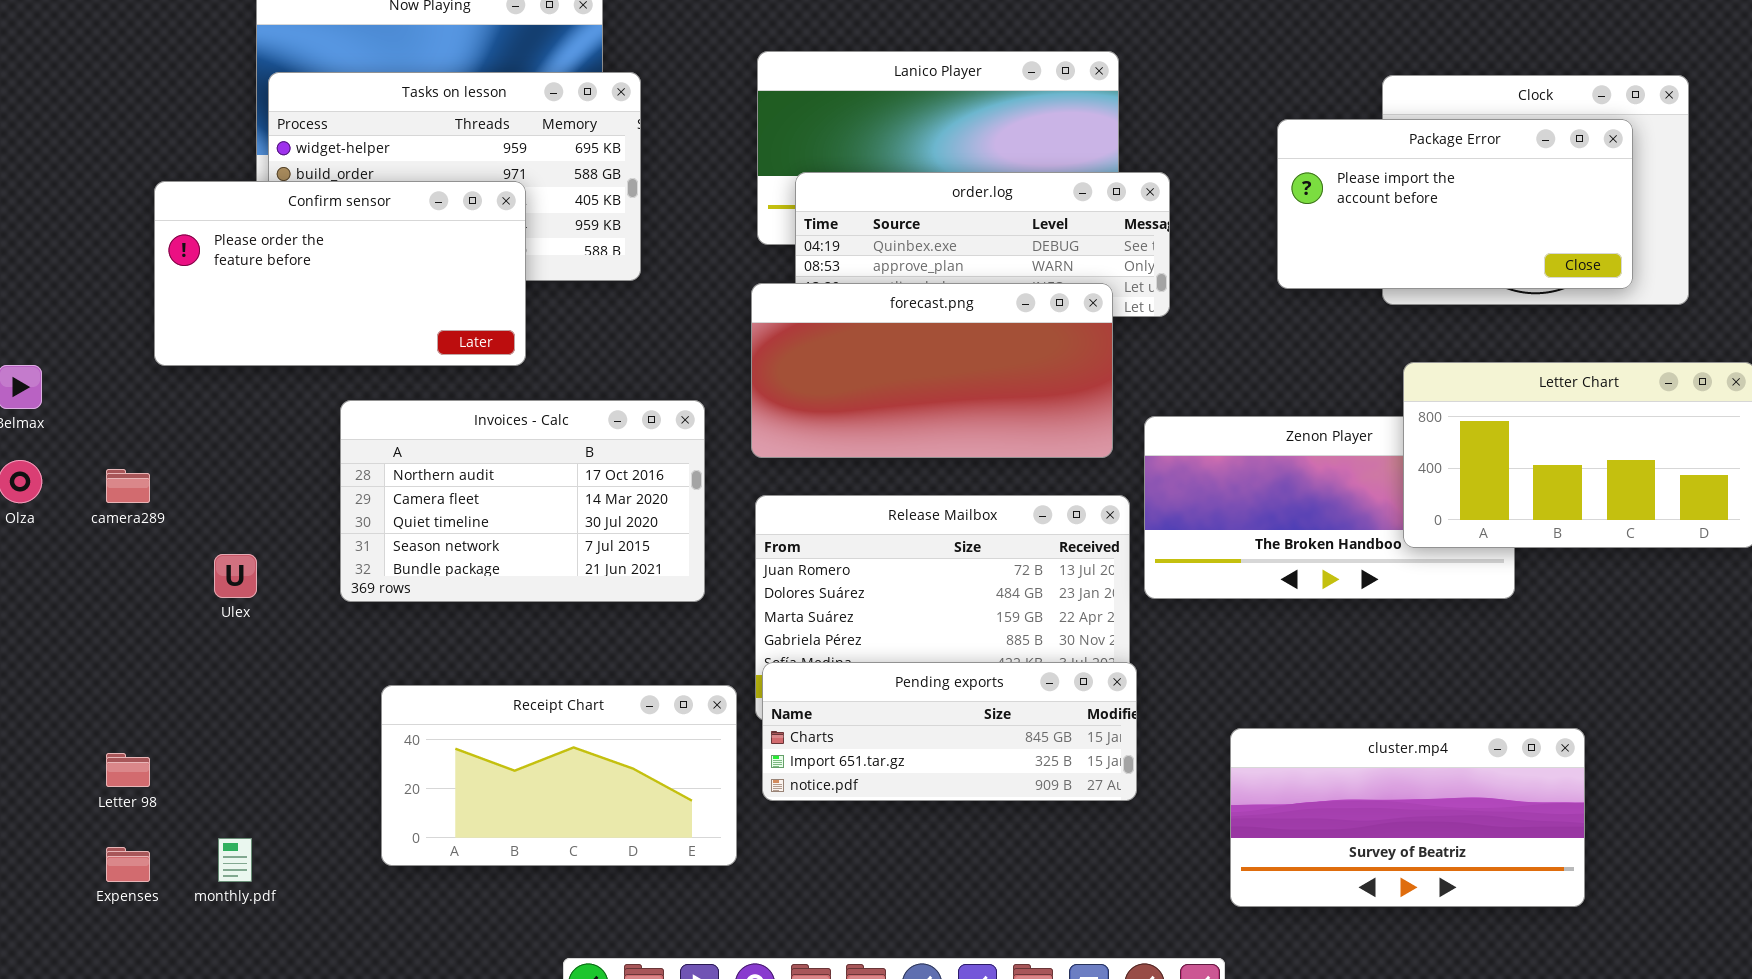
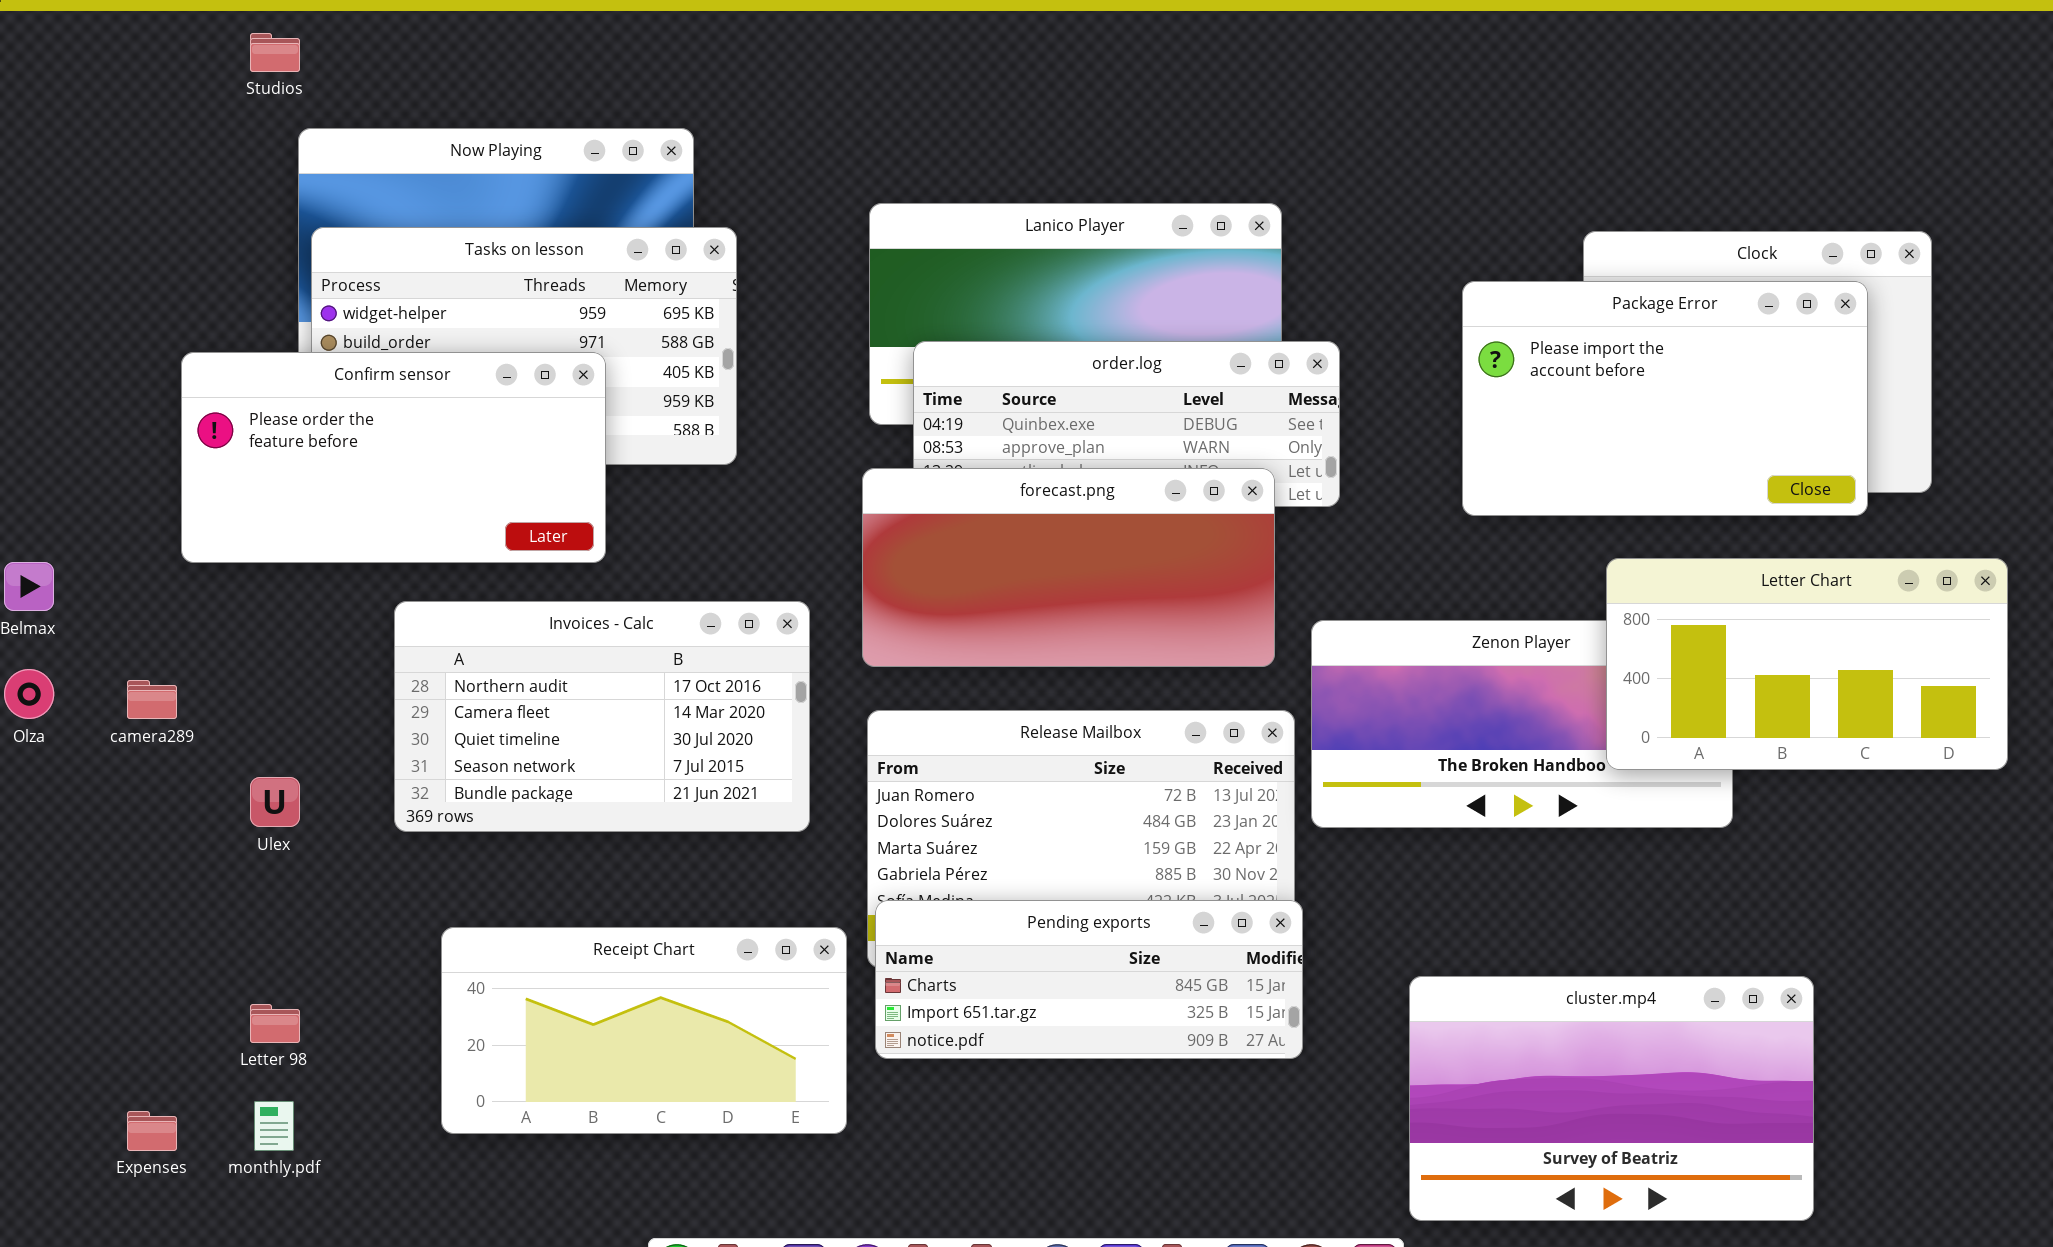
Package Error: [1277,119,1633,289] -> [1462,281,1868,516], resized
cluster.mp4: [1230,728,1585,907] -> [1409,976,1814,1221], resized
Letter 98: [106,753,150,787] -> [250,1004,300,1043], moved

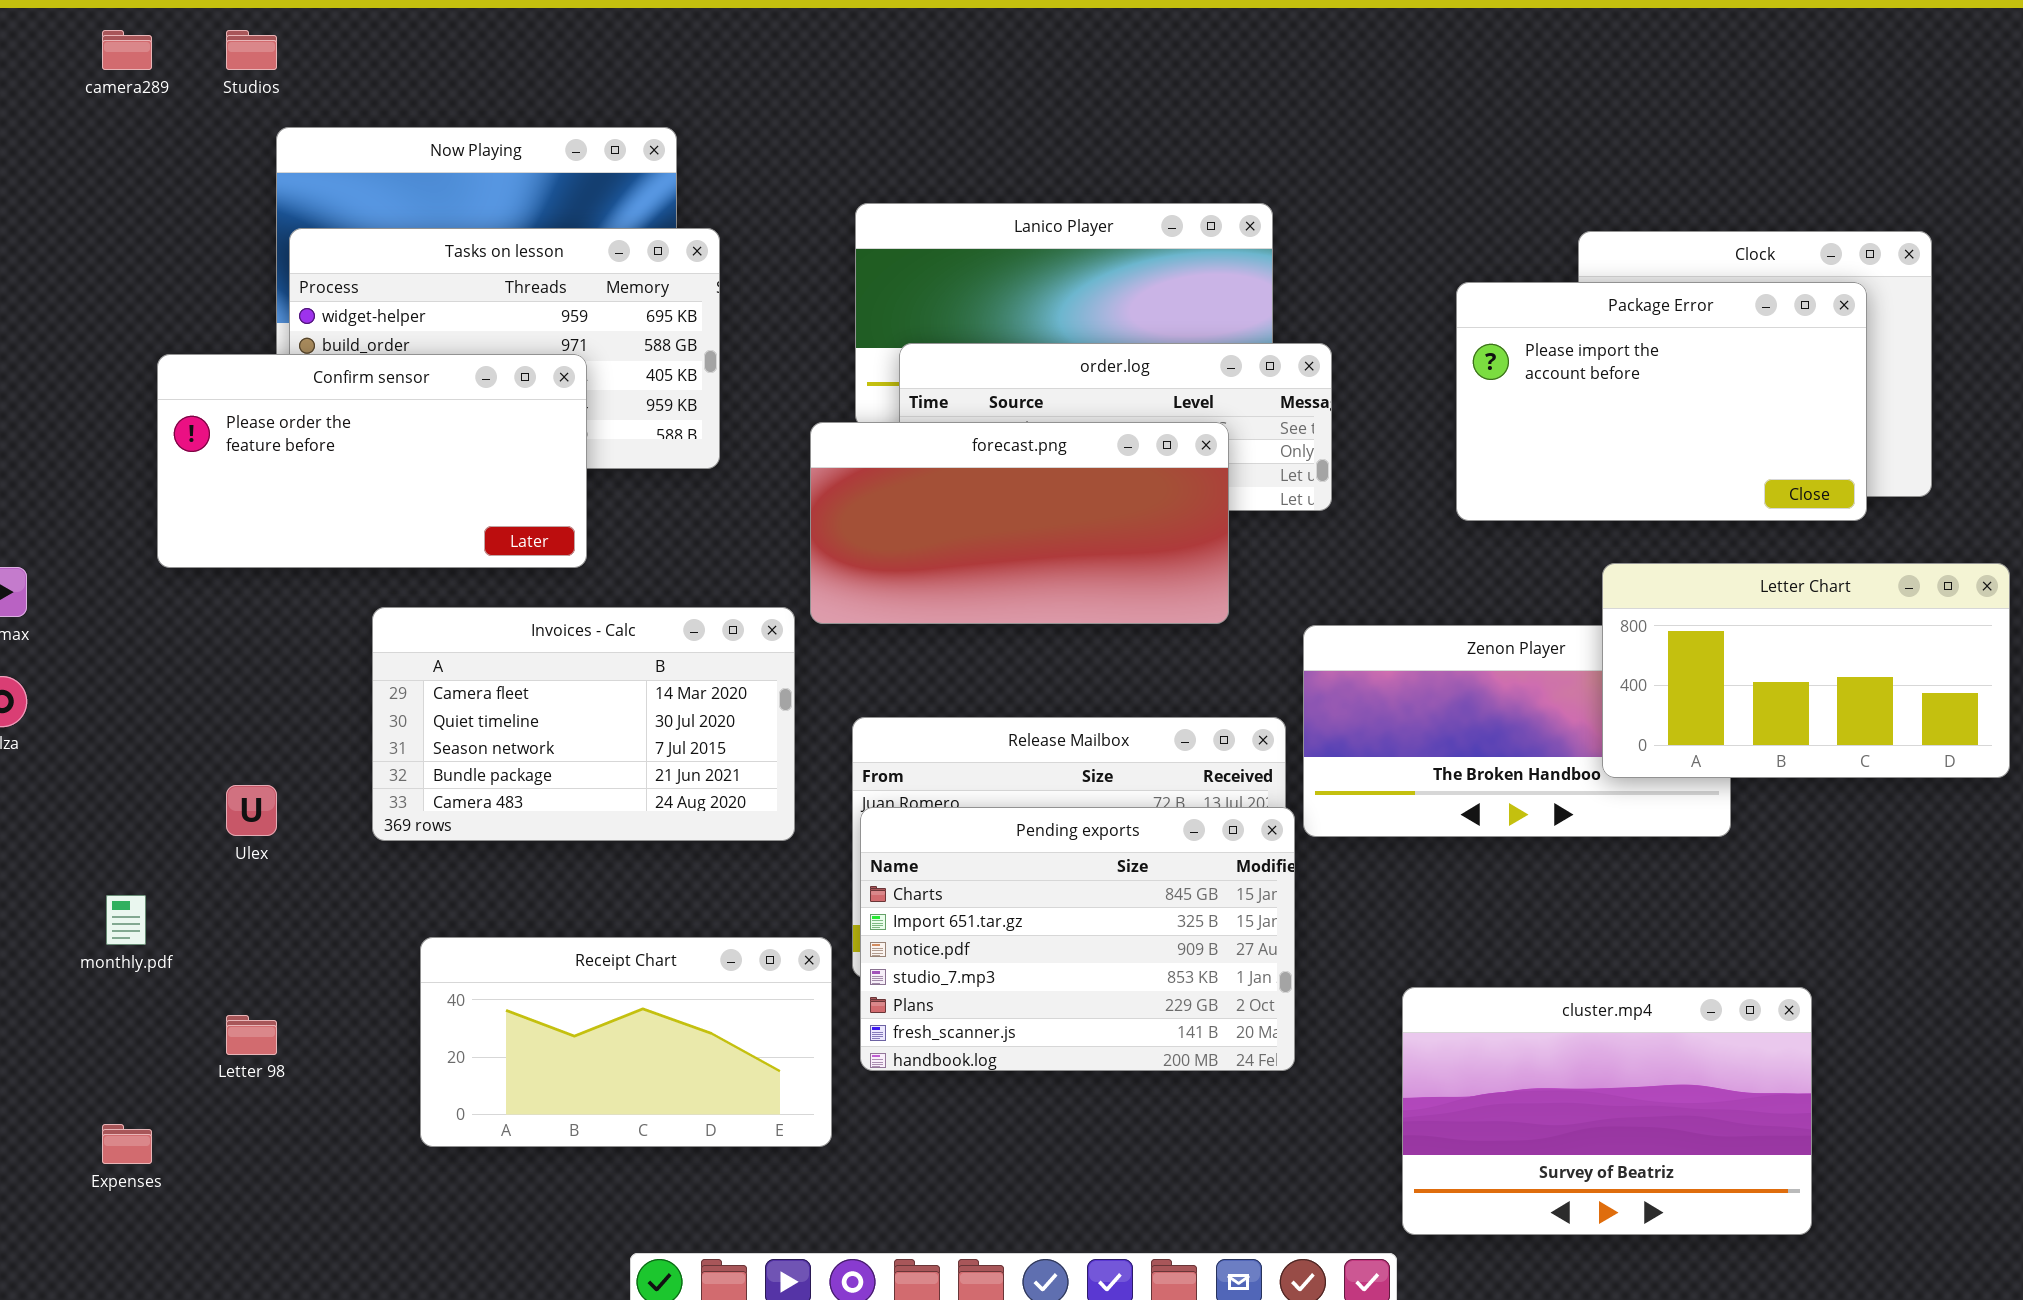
forecast.png: [862,468,1275,667] -> [810,422,1229,624], moved
Invoices - Calc: [394,601,810,832] -> [372,607,795,841], scrolled down 1 row
camera289: [127,680,177,719] -> [102,30,152,70], moved
Pending exports: [875,900,1303,1059] -> [860,807,1295,1071], resized
monthly.pdf: [254,1101,294,1151] -> [106,895,146,945], moved

